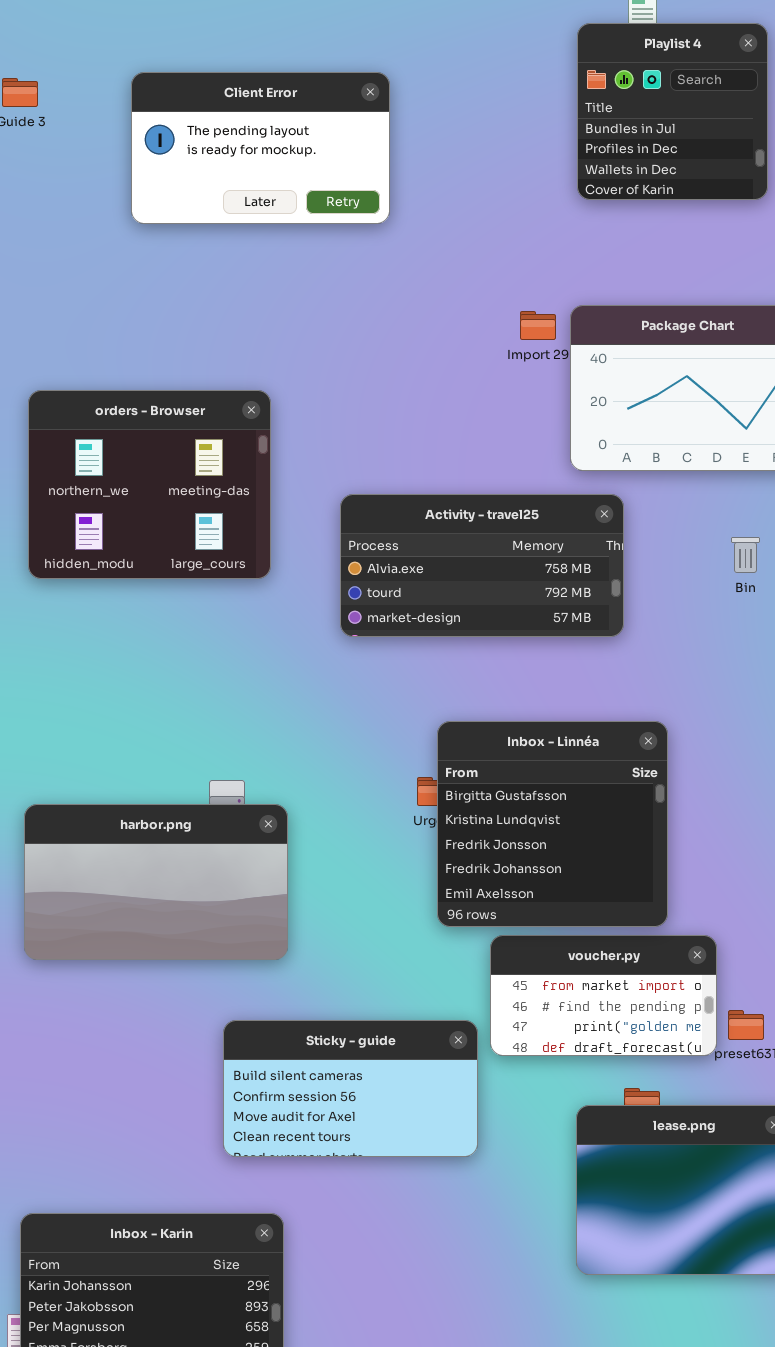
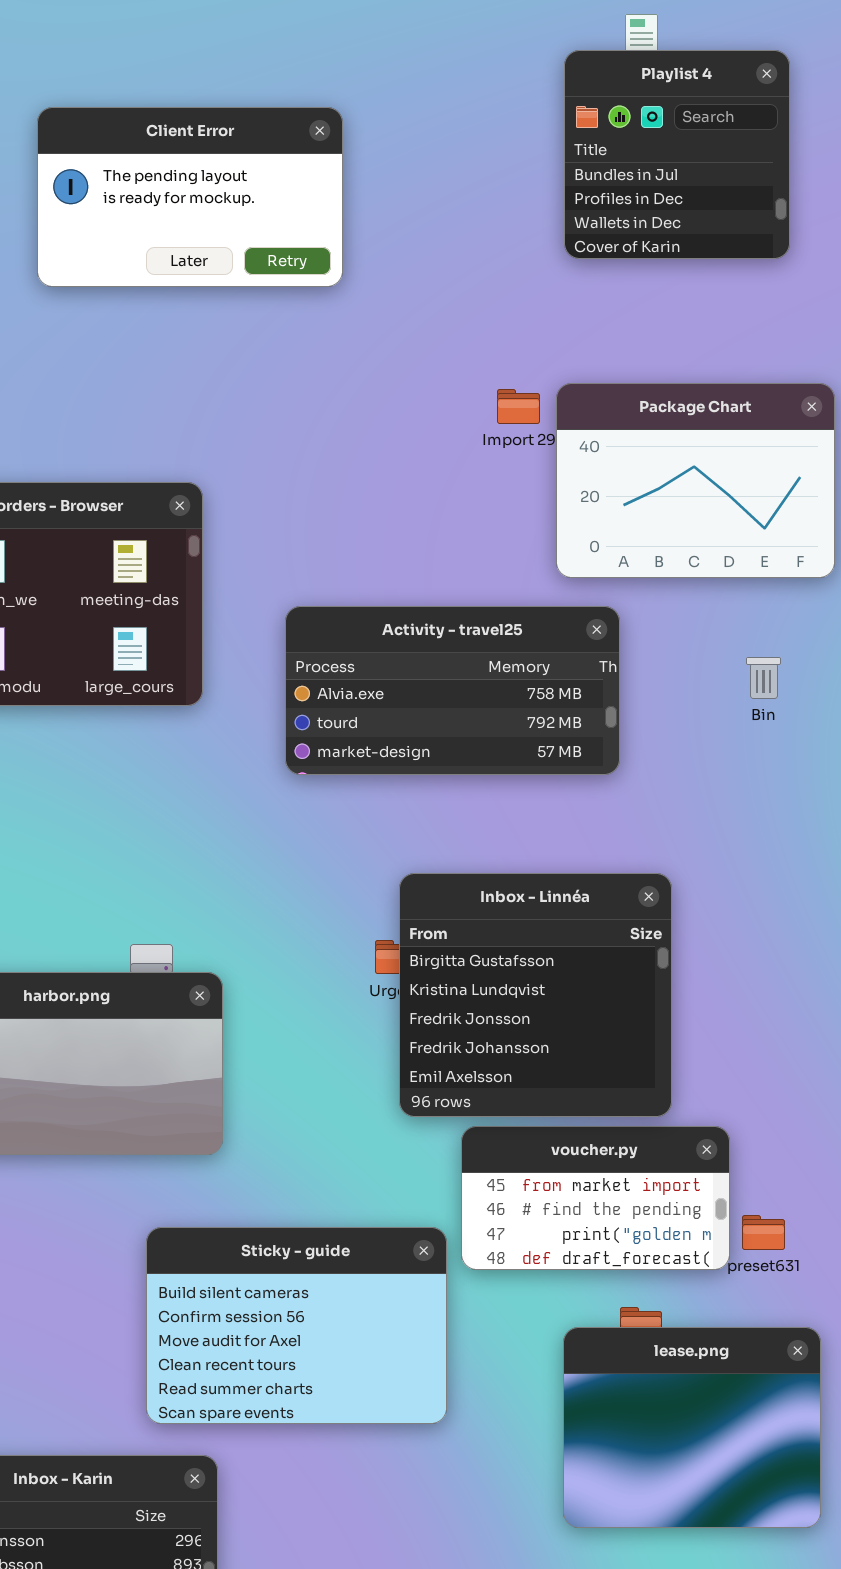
Sticky - guide: [223,1020,478,1157] -> [146,1227,447,1424], resized

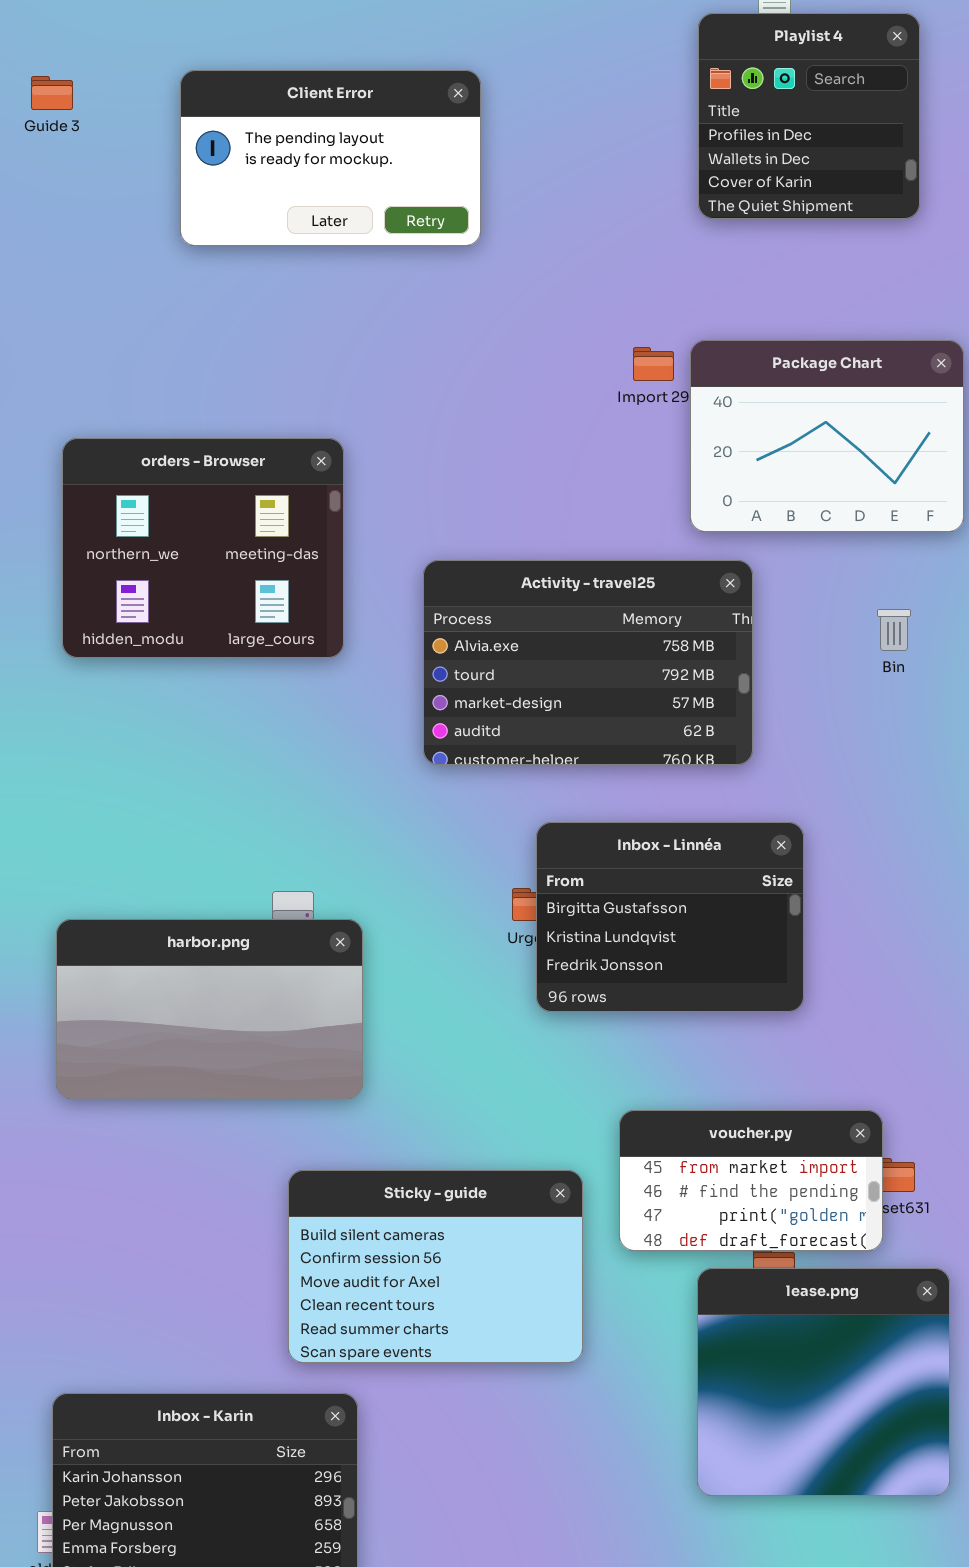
Playlist 4: [564,50,790,259] -> [698,13,920,219], scrolled down 1 row
Activity - travel25: [285,606,620,775] -> [423,560,753,765], resized
Inbox - Linnéa: [399,873,672,1117] -> [536,822,804,1012], resized
voucher.py: [461,1126,730,1270] -> [619,1110,883,1251], moved
lease.png: [563,1327,821,1528] -> [697,1268,950,1496], resized

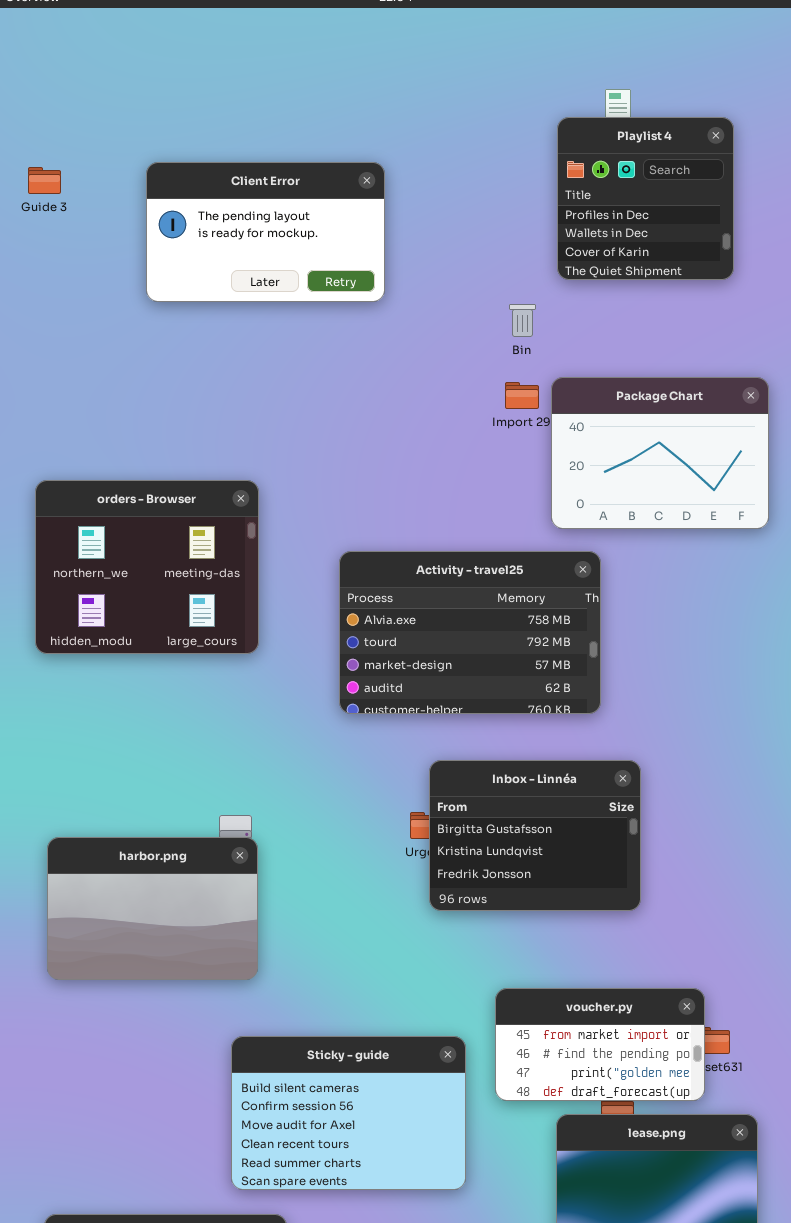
orders - Browser: [62,438,344,658] -> [35,480,259,654], moved
Bin: [877,609,911,651] -> [509,304,536,337], moved
harbor.png: [56,919,363,1099] -> [47,837,258,980], resized

